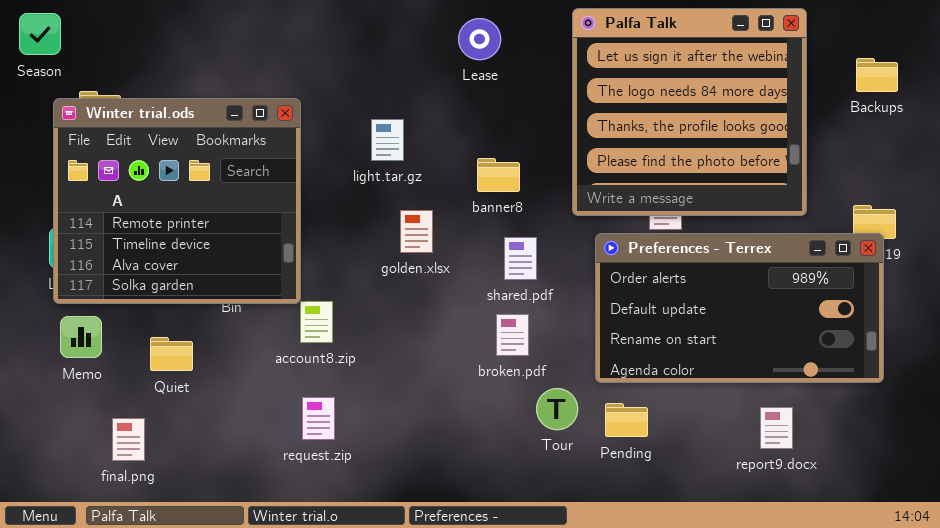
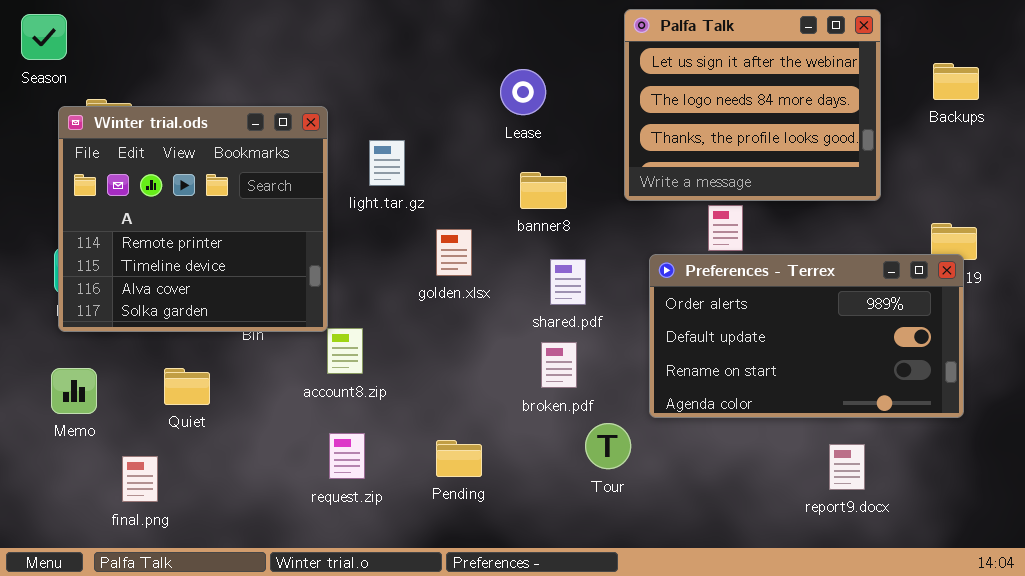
Palfa Talk: [572,8,807,216] -> [624,9,881,201], resized
Lease: [458,18,501,60] -> [500,69,546,115], moved
light.tar.gz: [371,119,404,161] -> [369,140,405,186], moved
Memo: [60,316,102,358] -> [51,368,97,414], moved
Pending: [605,403,648,437] -> [436,440,482,477], moved

